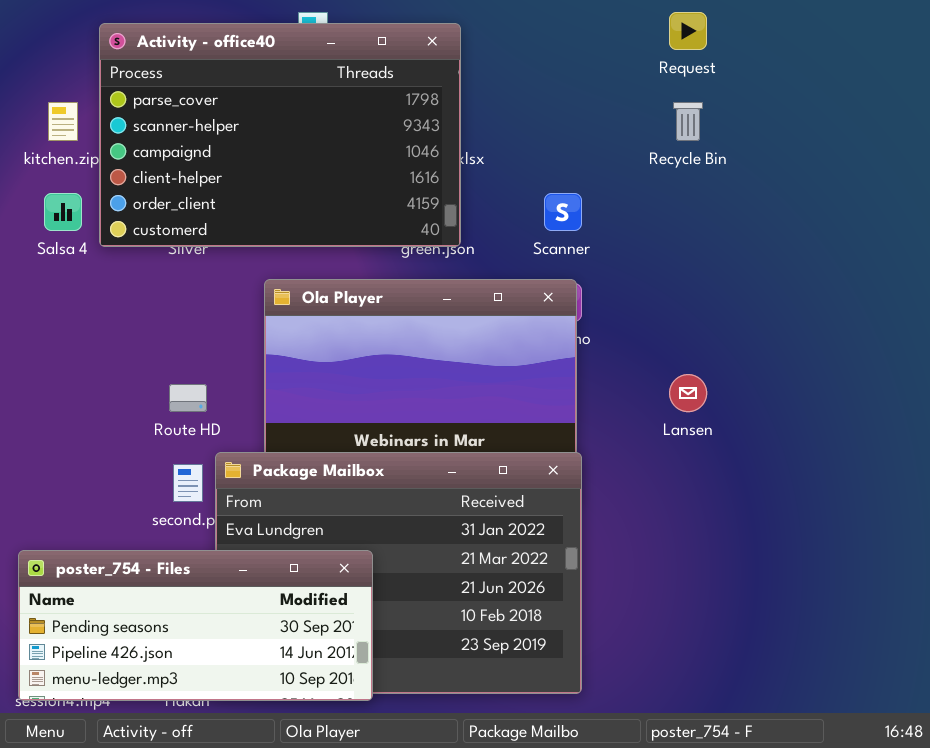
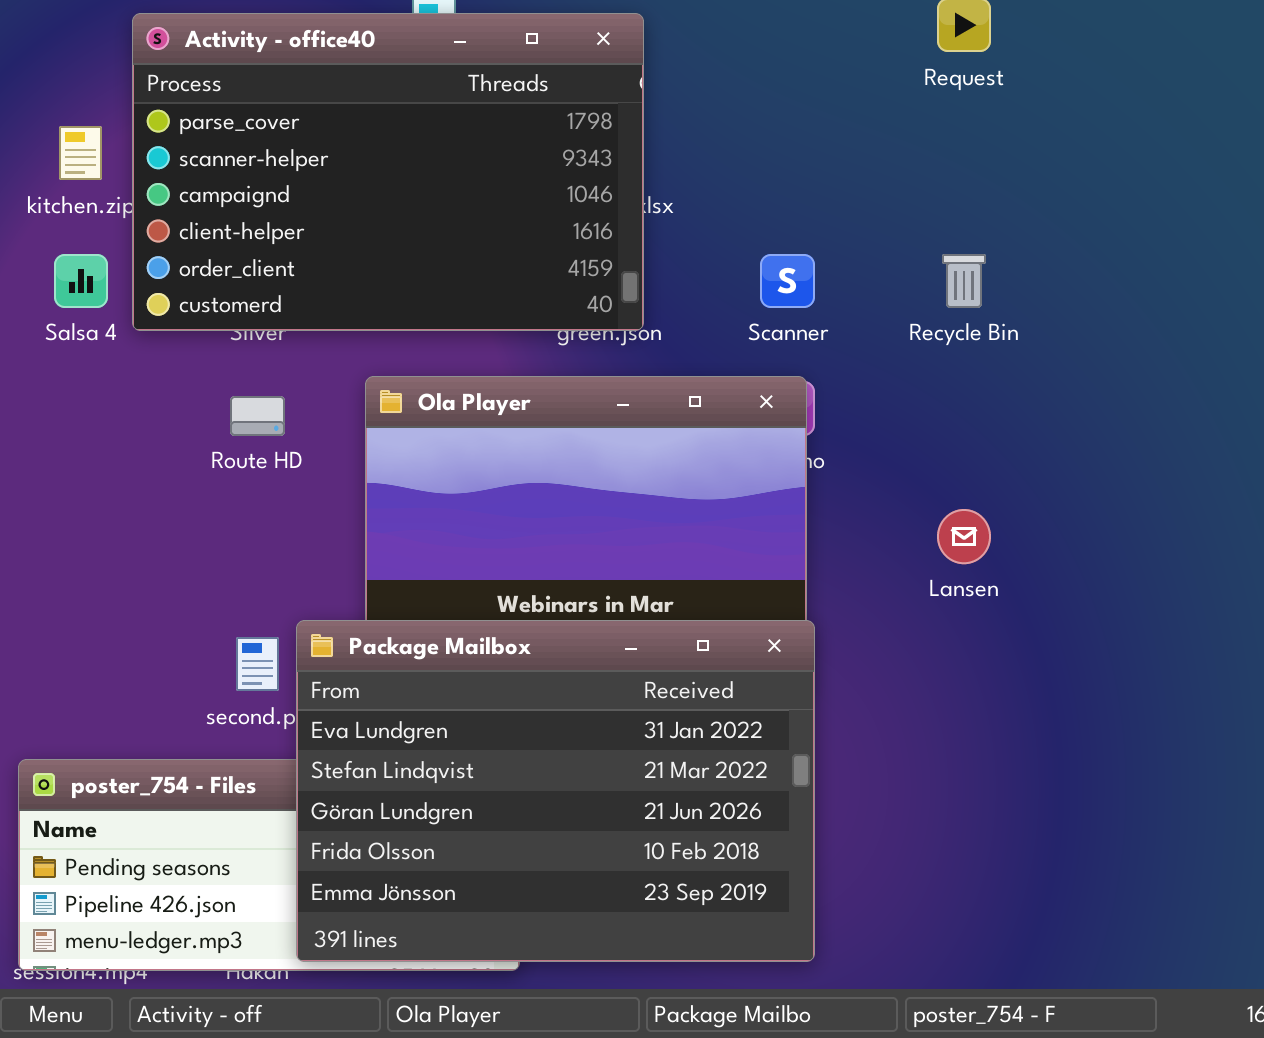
Recycle Bin: [673,102,703,141] -> [942,254,986,308], moved
Route HD: [169,384,207,412] -> [230,396,285,436], moved
Package Mailbox: [215,452,582,694] -> [296,620,815,962], raised

